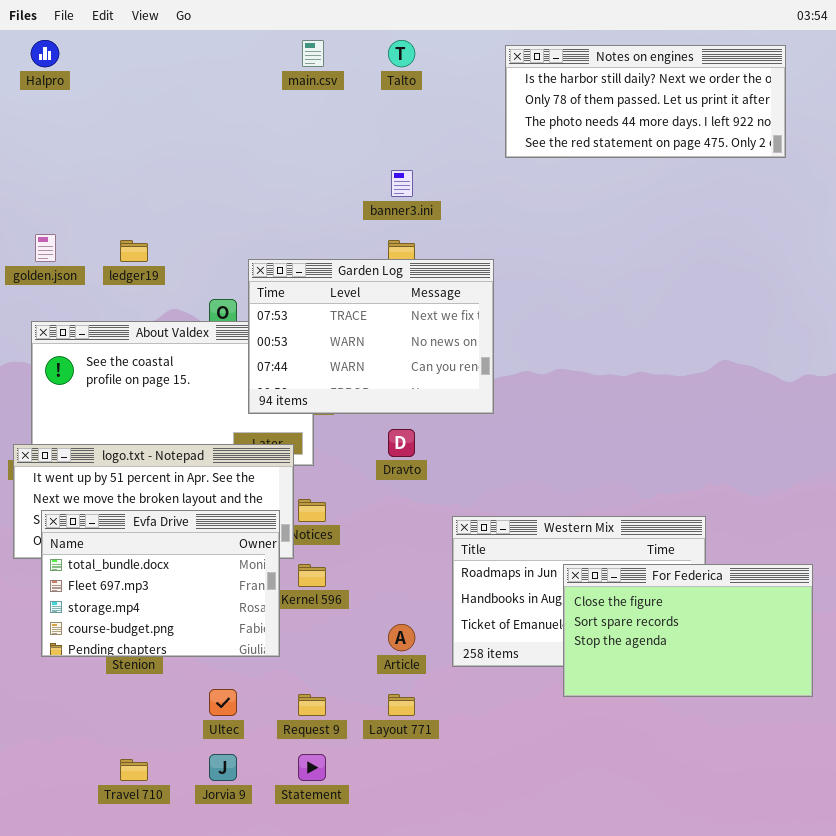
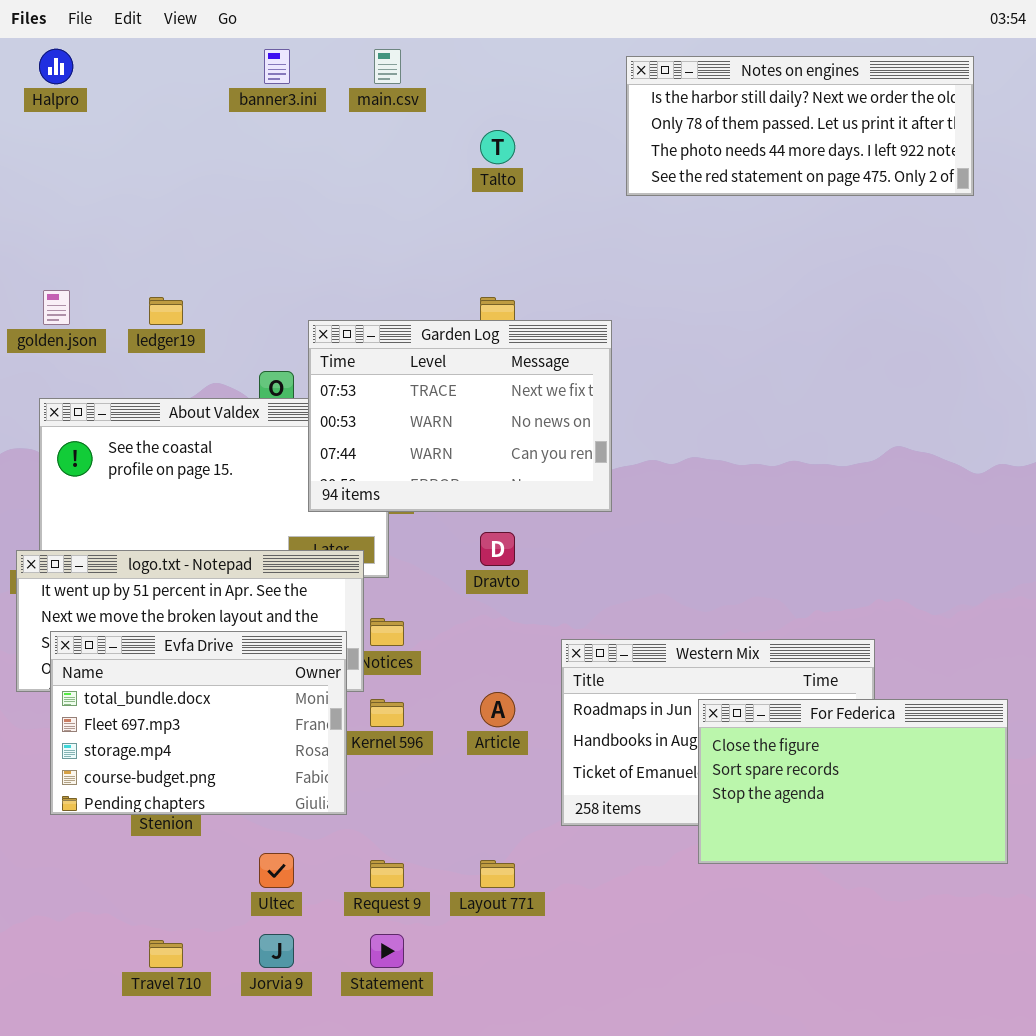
Talto: [388,40,415,67] -> [480,130,515,164], moved
banner3.ini: [391,170,413,197] -> [264,49,290,84], moved
Article: [388,624,415,651] -> [480,692,515,727], moved

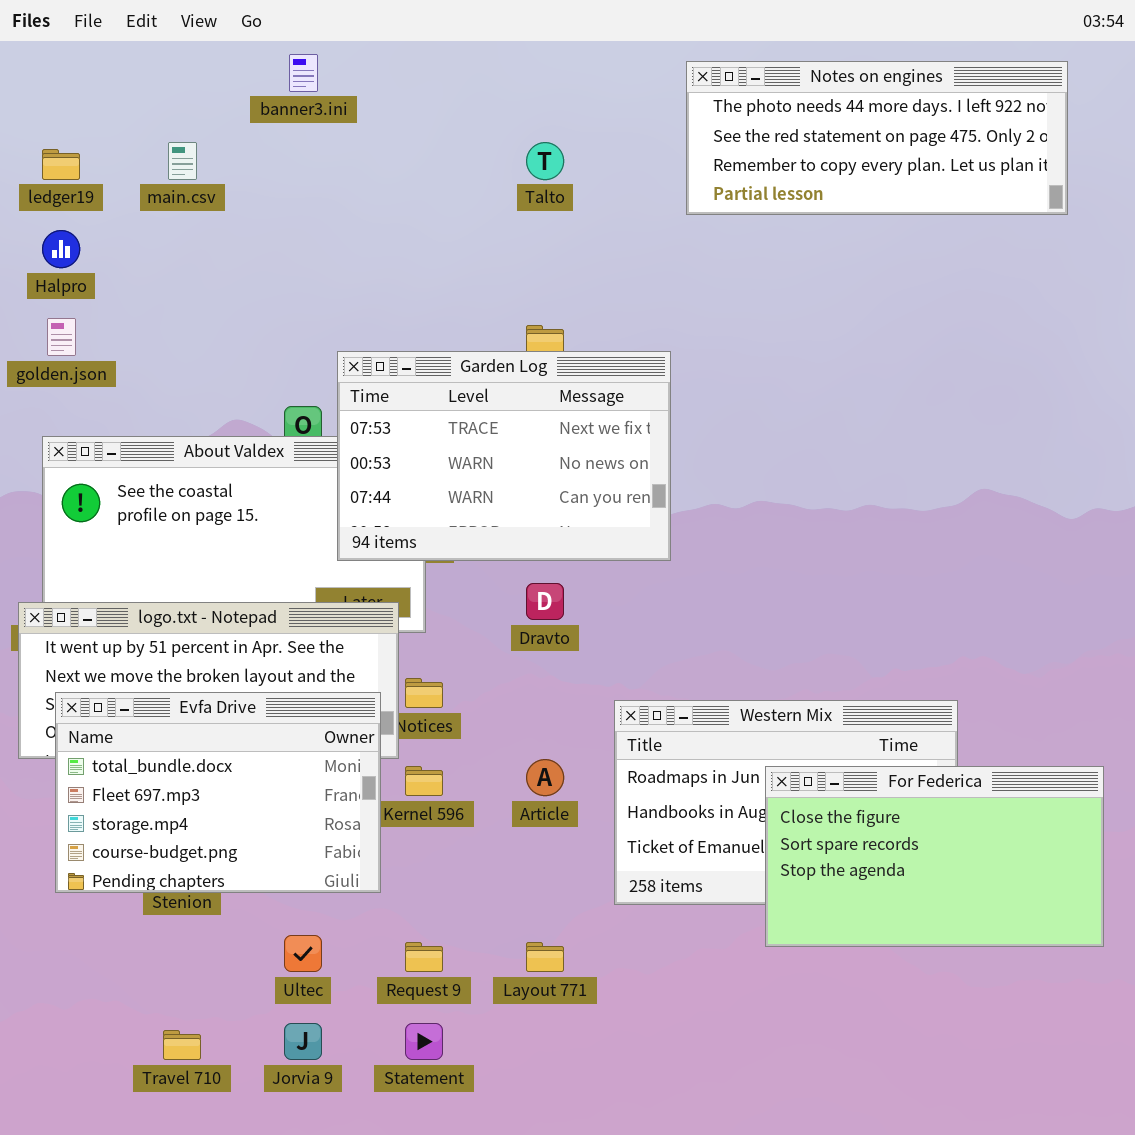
Halpro: [39,49,73,84] -> [42,230,80,268], moved
main.csv: [374,49,401,84] -> [168,142,197,180], moved
Notes on engines: [626,56,974,196] -> [686,61,1068,215], scrolled down 2 rows
ledger19: [149,297,183,325] -> [42,149,80,180], moved

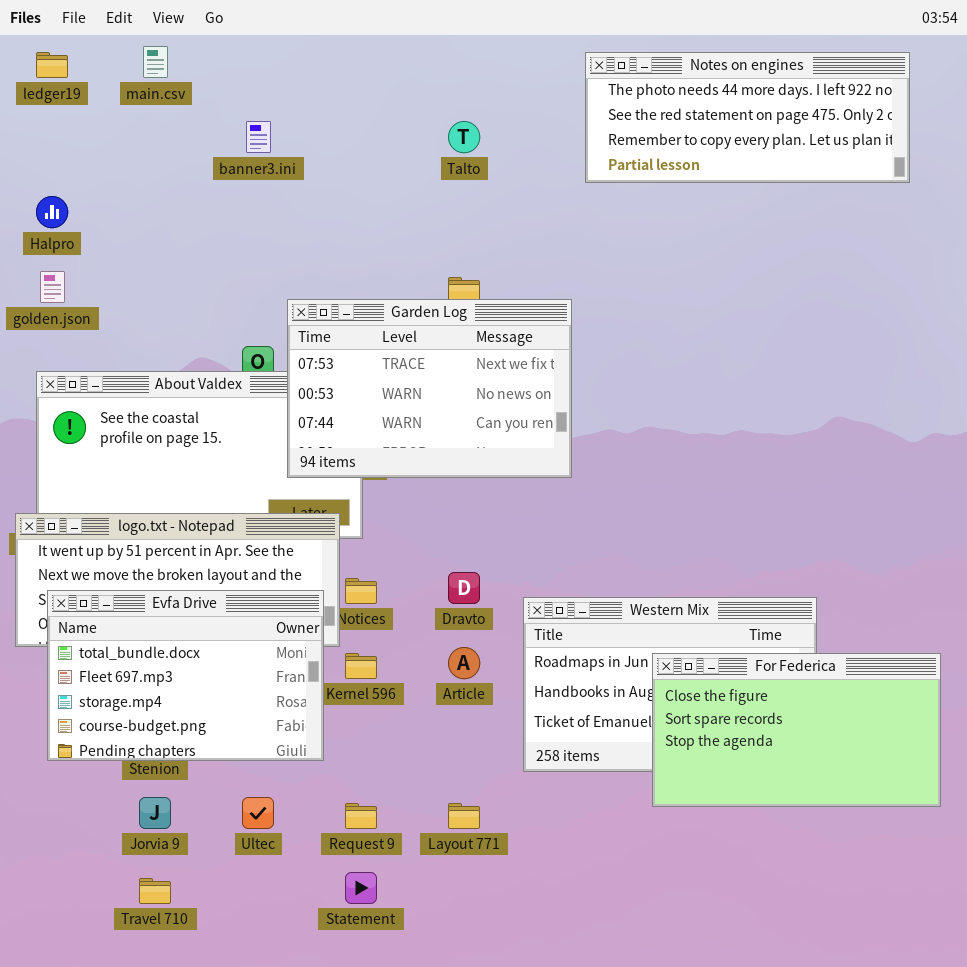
banner3.ini: [289,54,318,92] -> [246,121,271,153], moved
main.csv: [168,142,197,180] -> [143,46,168,78], moved
ledger19: [42,149,80,180] -> [36,52,68,78], moved
Dravto: [526,583,564,620] -> [448,572,480,604], moved
Jorvia 9: [284,1023,322,1060] -> [139,797,171,829], moved

